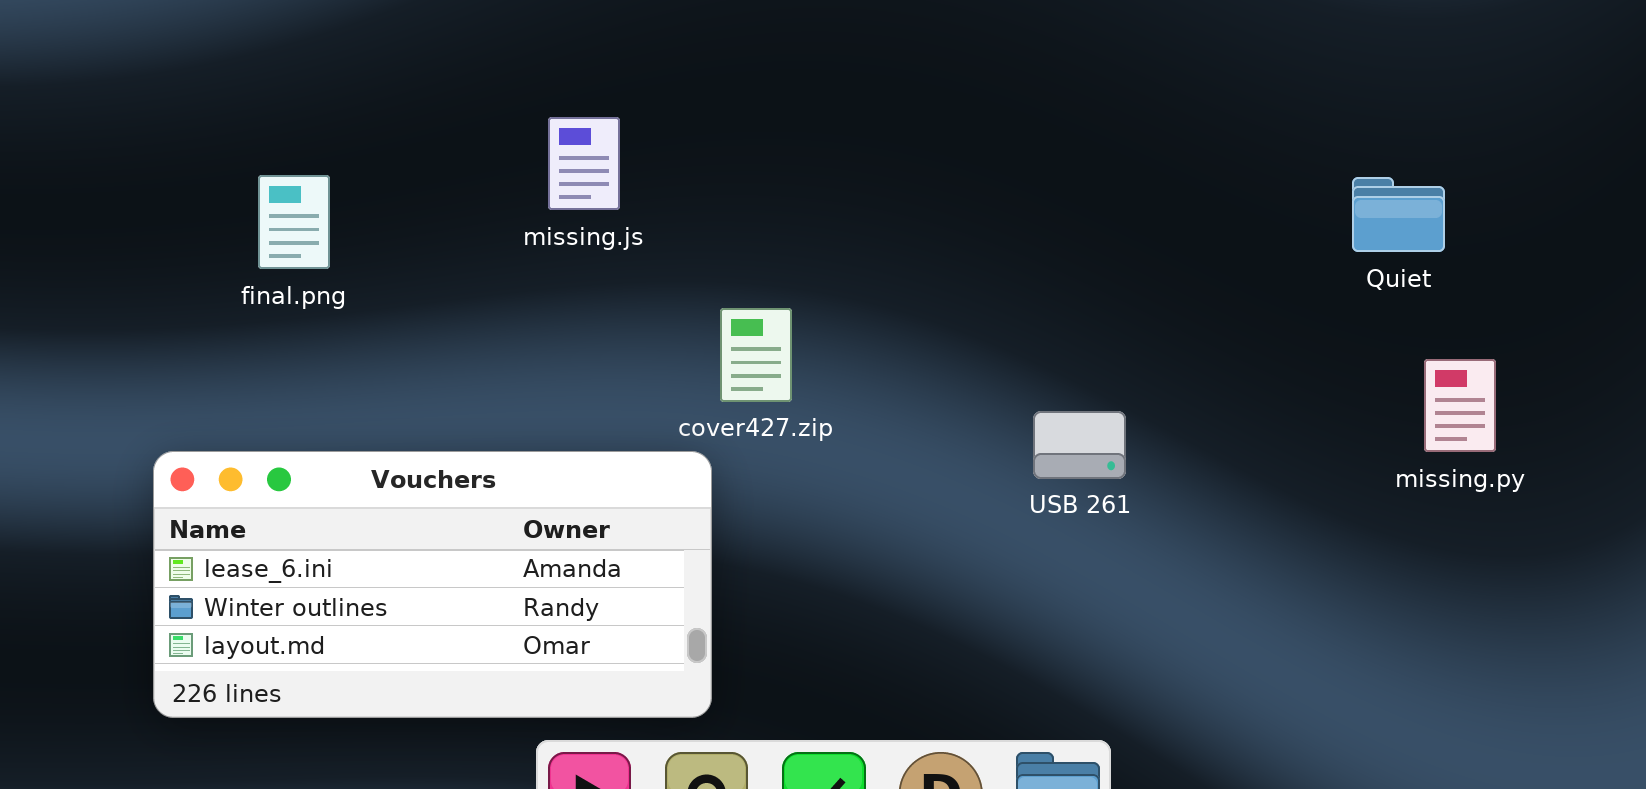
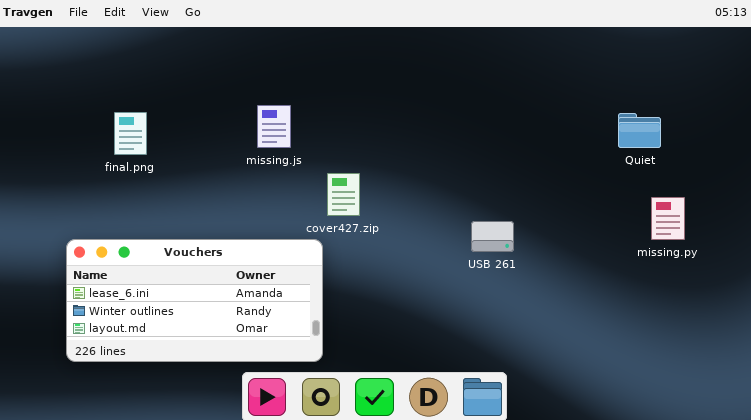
missing.js: [548,117,620,210] -> [257,105,291,148], moved

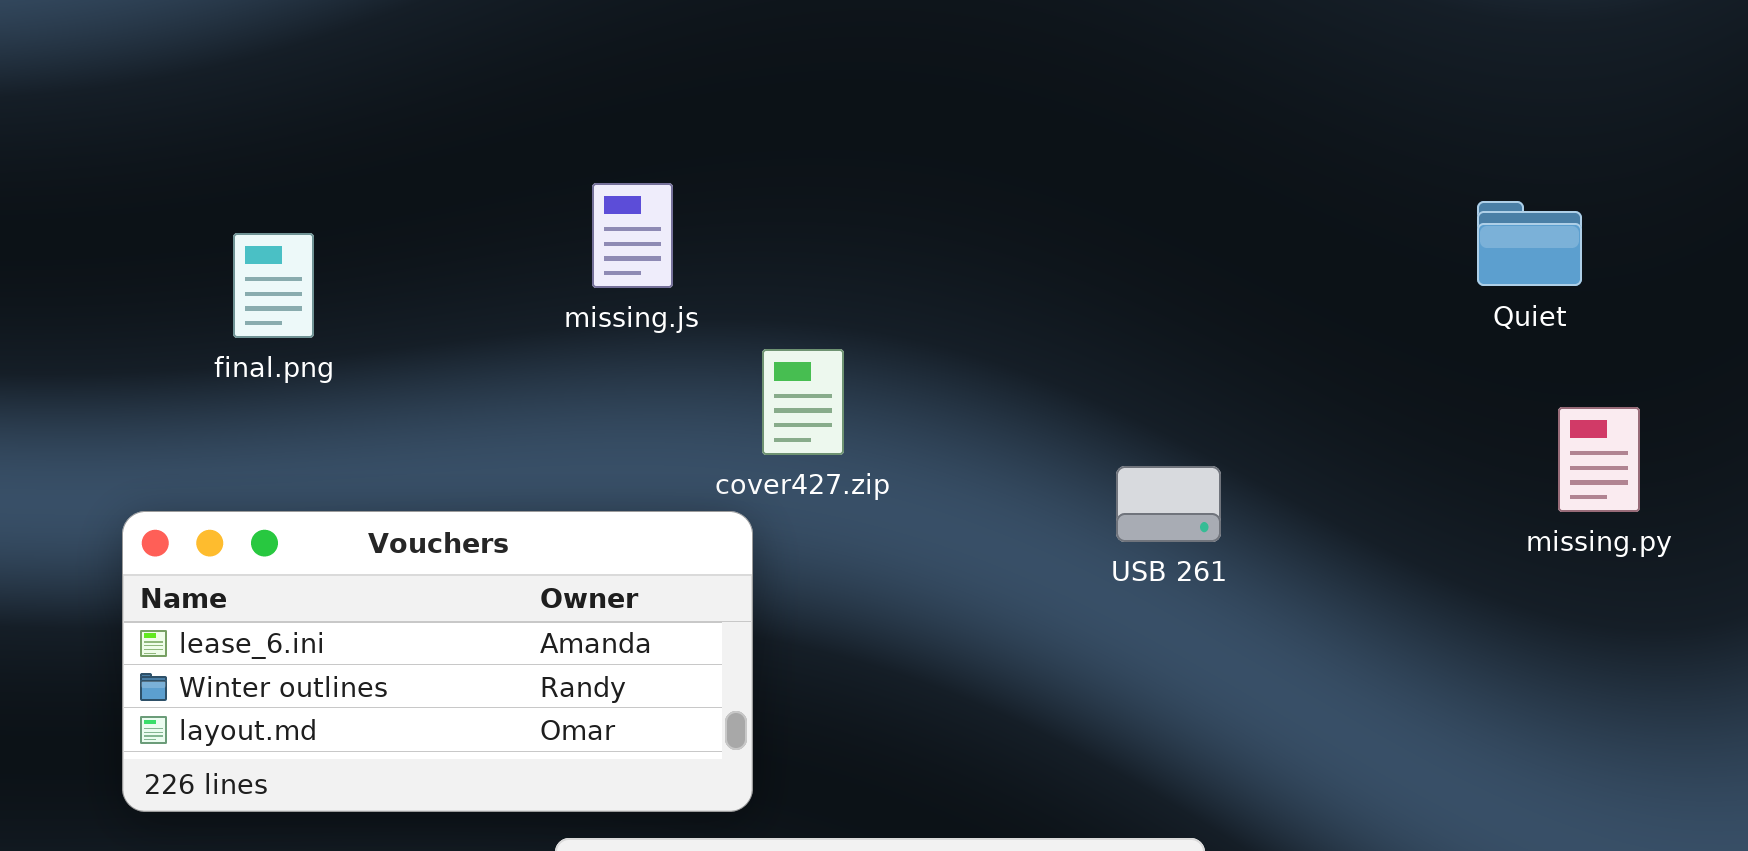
final.png: [114,112,147,155] -> [233,233,314,338], moved

